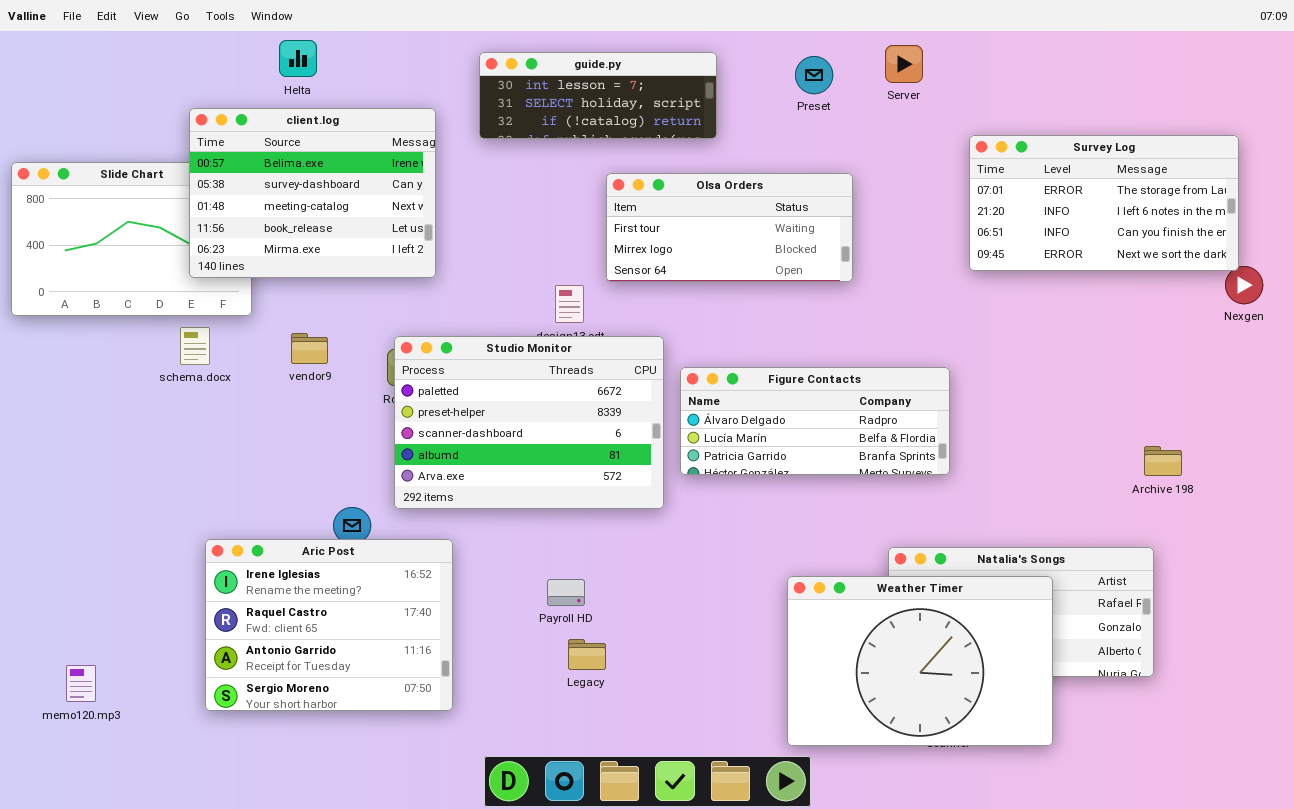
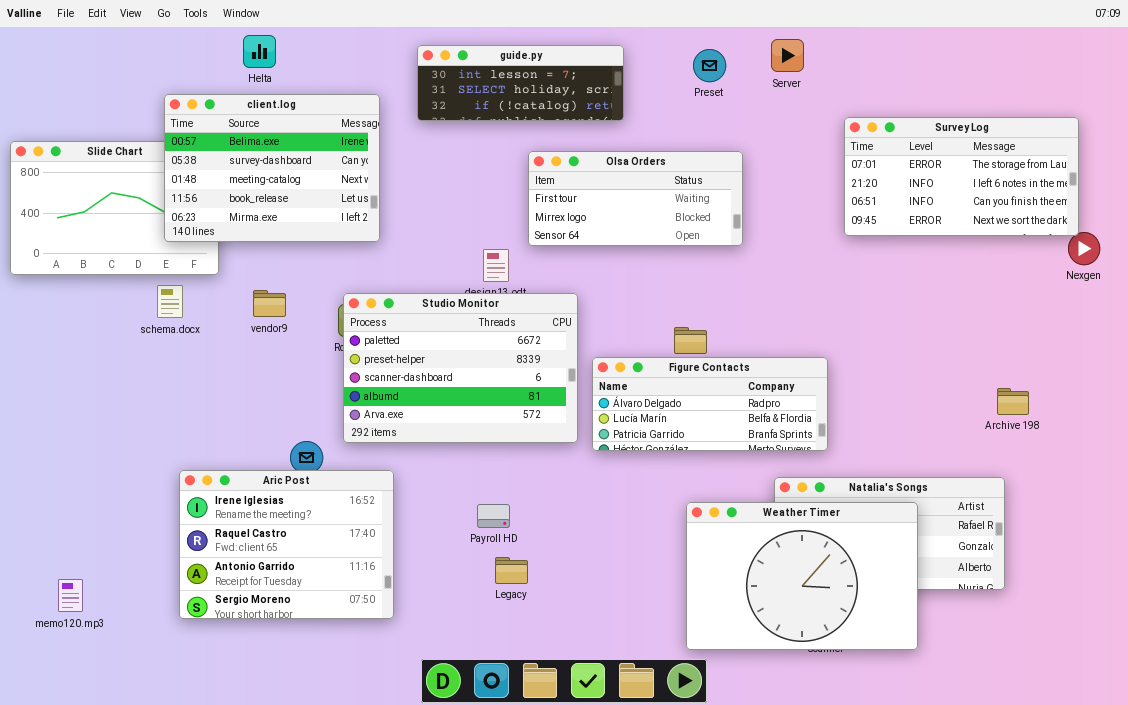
Figure Contacts: [680,367,950,475] -> [592,357,828,451], moved

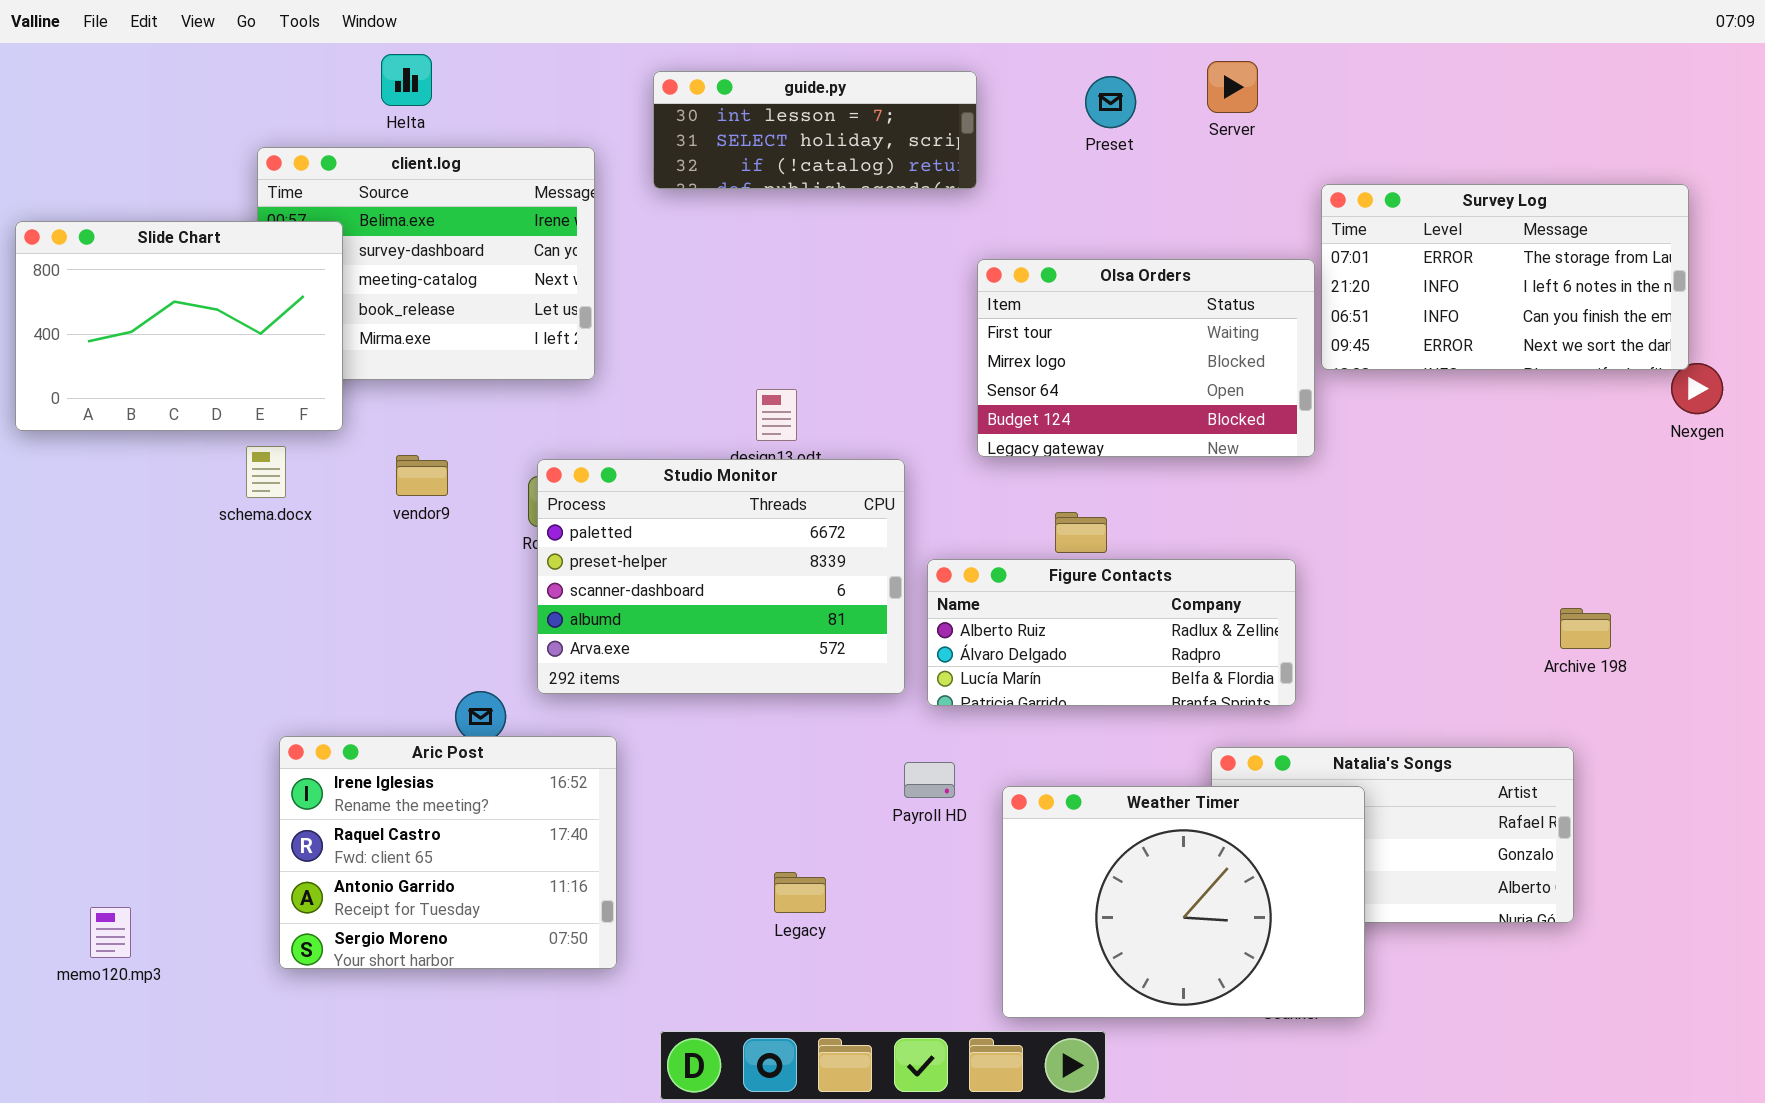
Slide Chart: [10,141,219,275] -> [15,221,343,431], raised
Olsa Orders: [528,151,743,246] -> [977,259,1315,457], moved, resized
Figure Contacts: [592,357,828,451] -> [927,559,1296,706], scrolled up 1 row
Weather Timer: [686,502,918,650] -> [1002,786,1365,1018], moved
Payroll HD: [477,504,510,528] -> [904,762,955,798], moved

